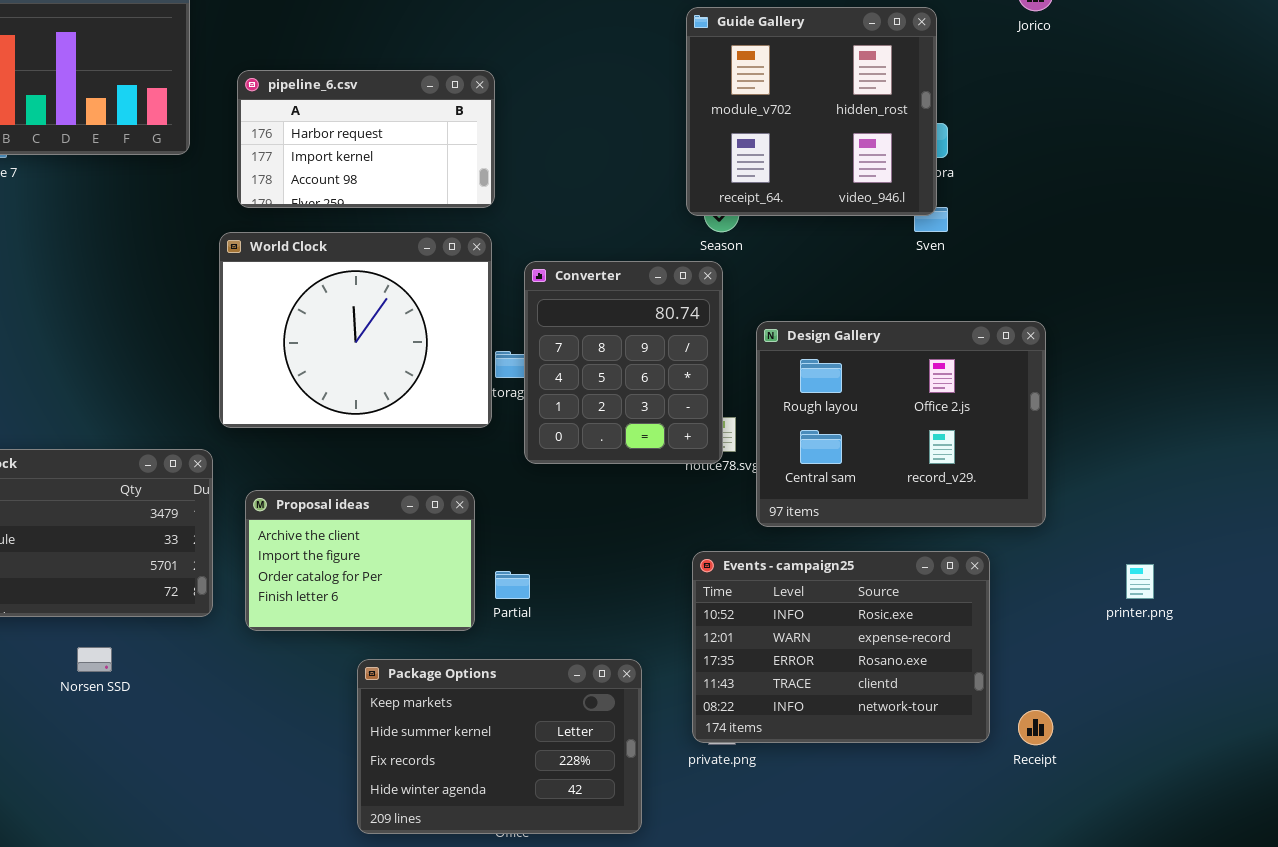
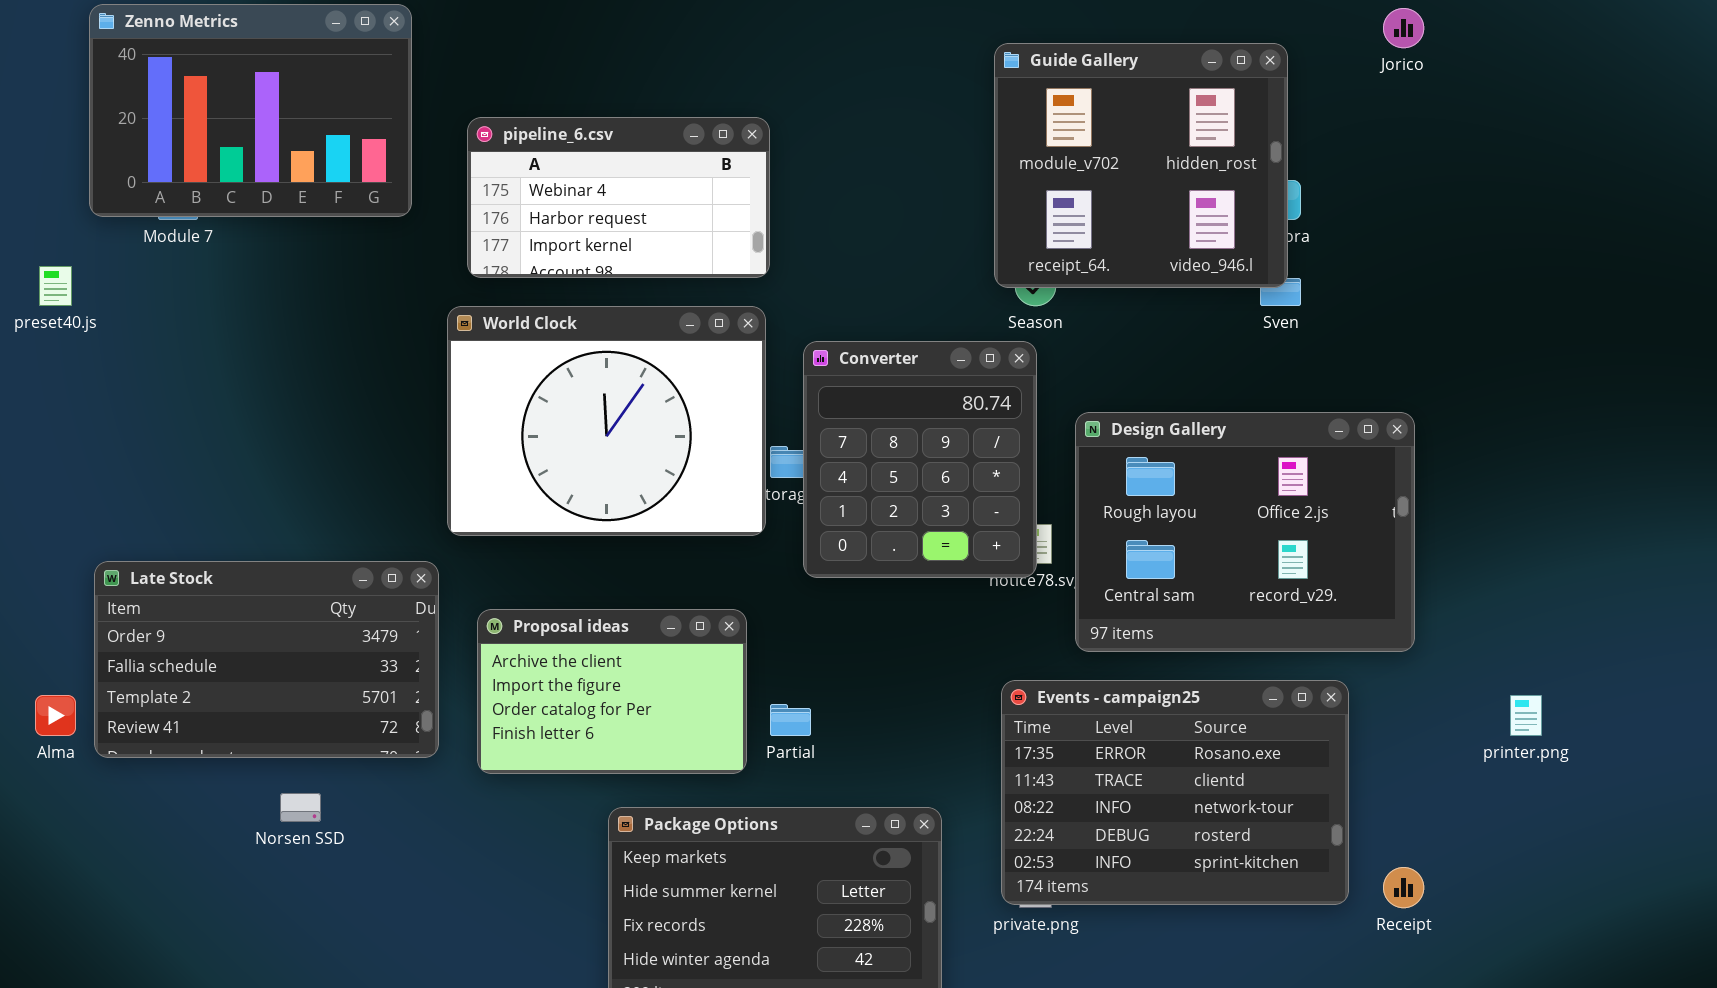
pipeline_6.csv: [237,70,495,208] -> [467,117,770,278], scrolled up 1 row
Events - campaign25: [692,551,990,743] -> [1001,680,1349,905], scrolled down 2 rows

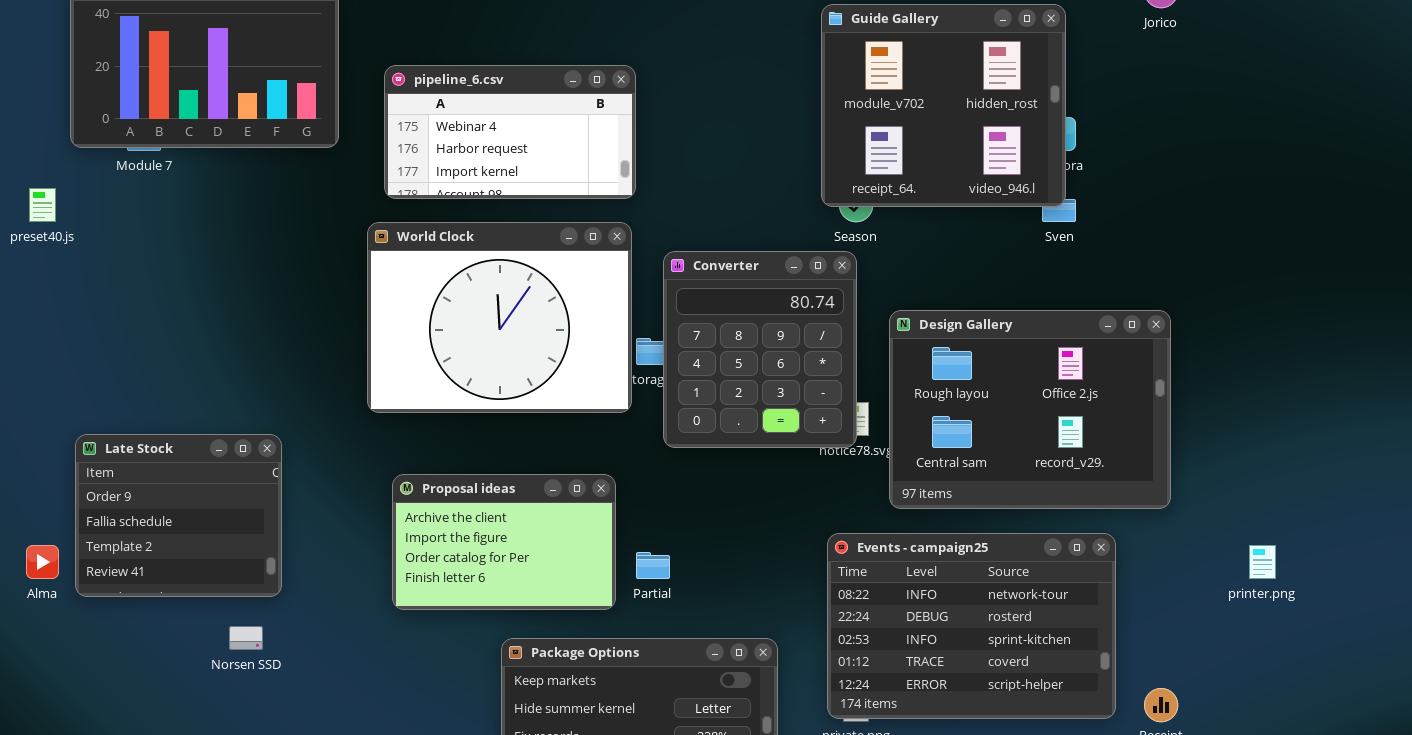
Late Stock: [94,561,439,758] -> [75,434,282,597], resized
Events - campaign25: [1001,680,1349,905] -> [827,533,1116,719], scrolled down 2 rows

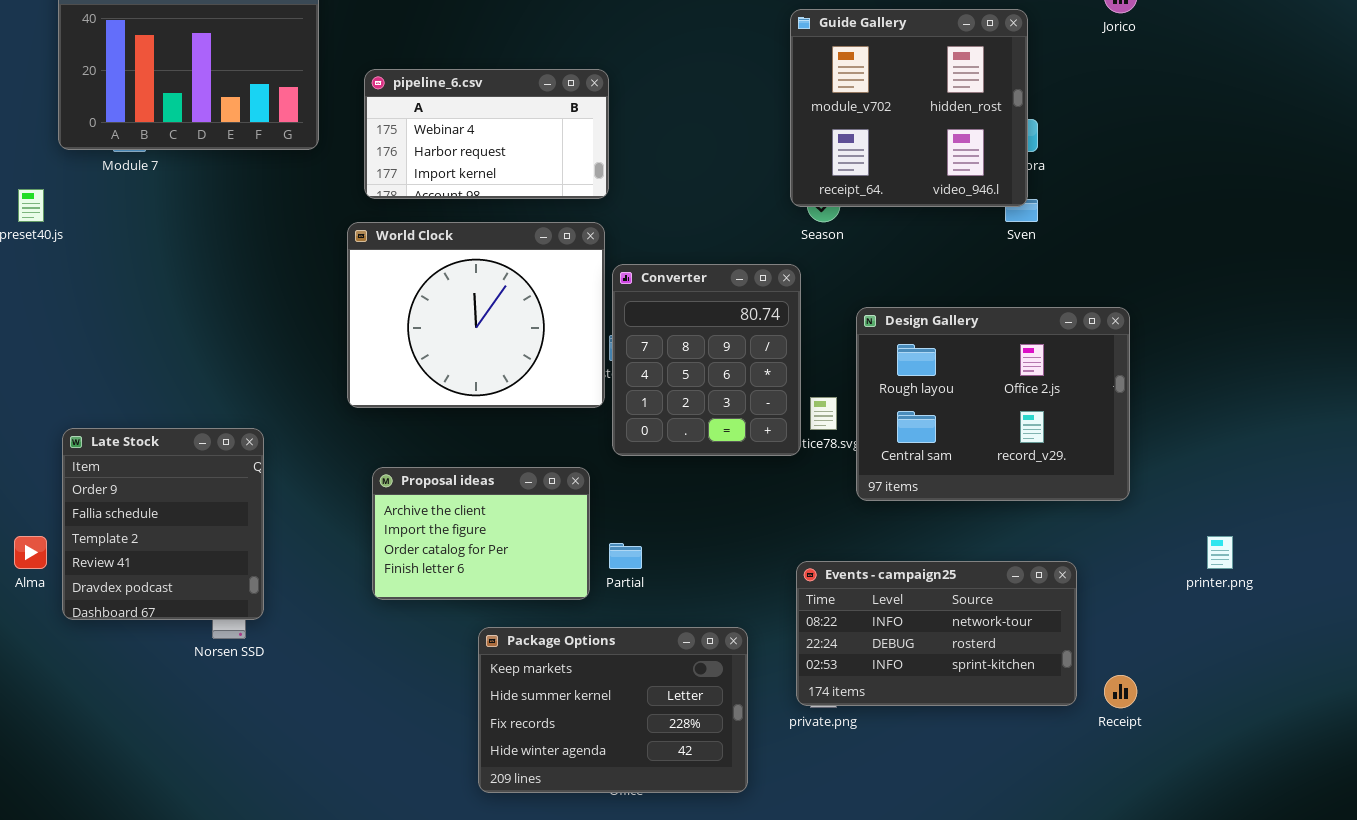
Converter: [663,251,857,448] -> [612,264,801,456], moved
Late Stock: [75,434,282,597] -> [62,428,264,620], resized
Events - campaign25: [827,533,1116,719] -> [796,561,1077,706], resized

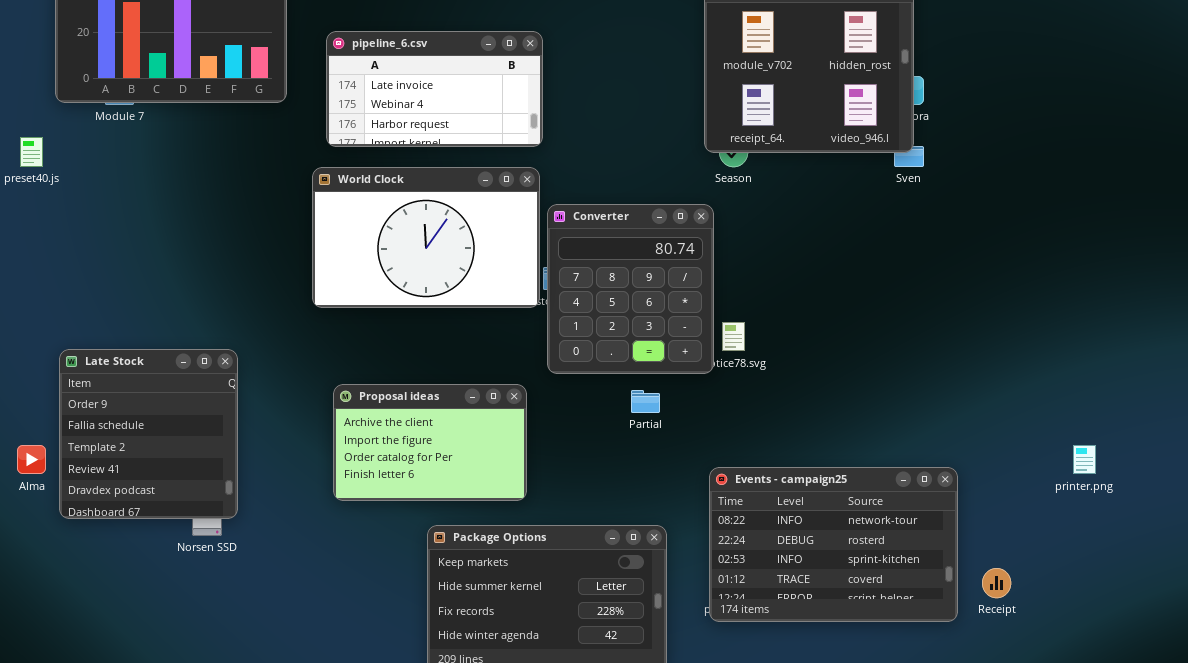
pipeline_6.csv: [364,69,609,199] -> [326,31,543,147], scrolled up 1 row
World Clock: [347,222,605,408] -> [312,167,540,308], resized
Design Gallery: [856,307,1130,501] -> none, closed
Partial: [609,543,642,569] -> [631,390,660,413], moved
Events - campaign25: [796,561,1077,706] -> [709,467,958,622], resized

